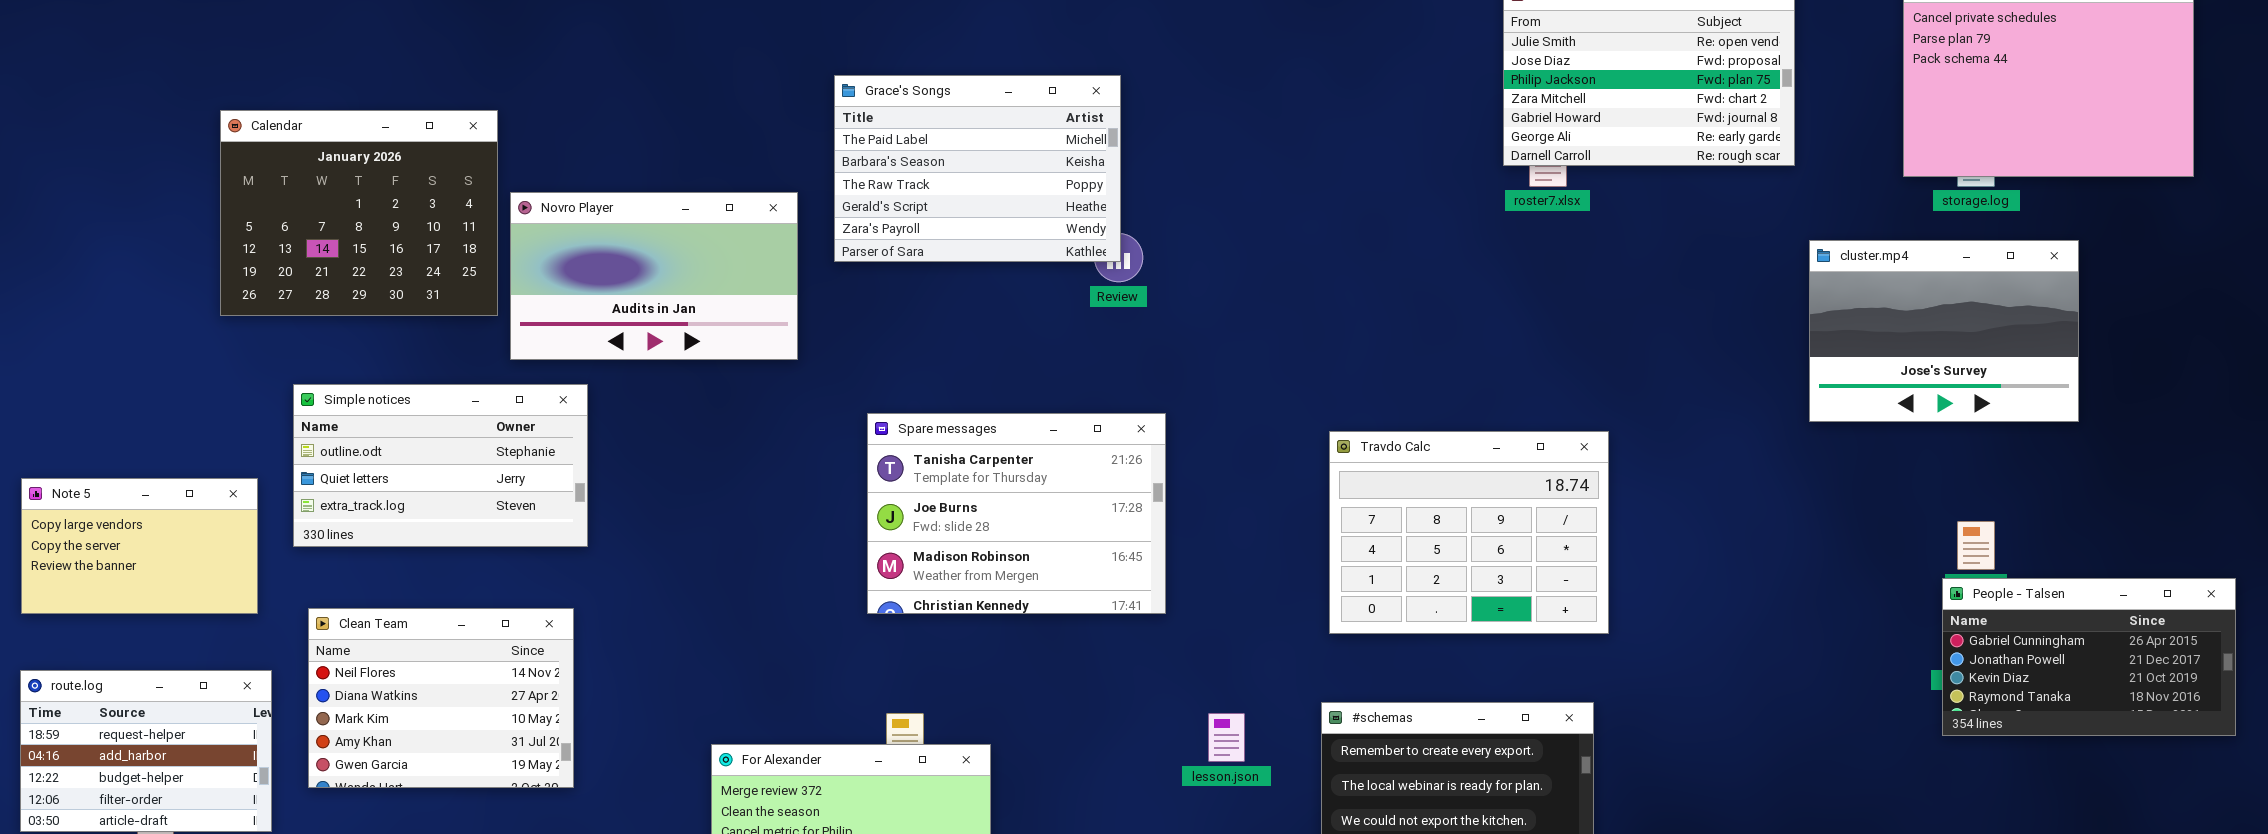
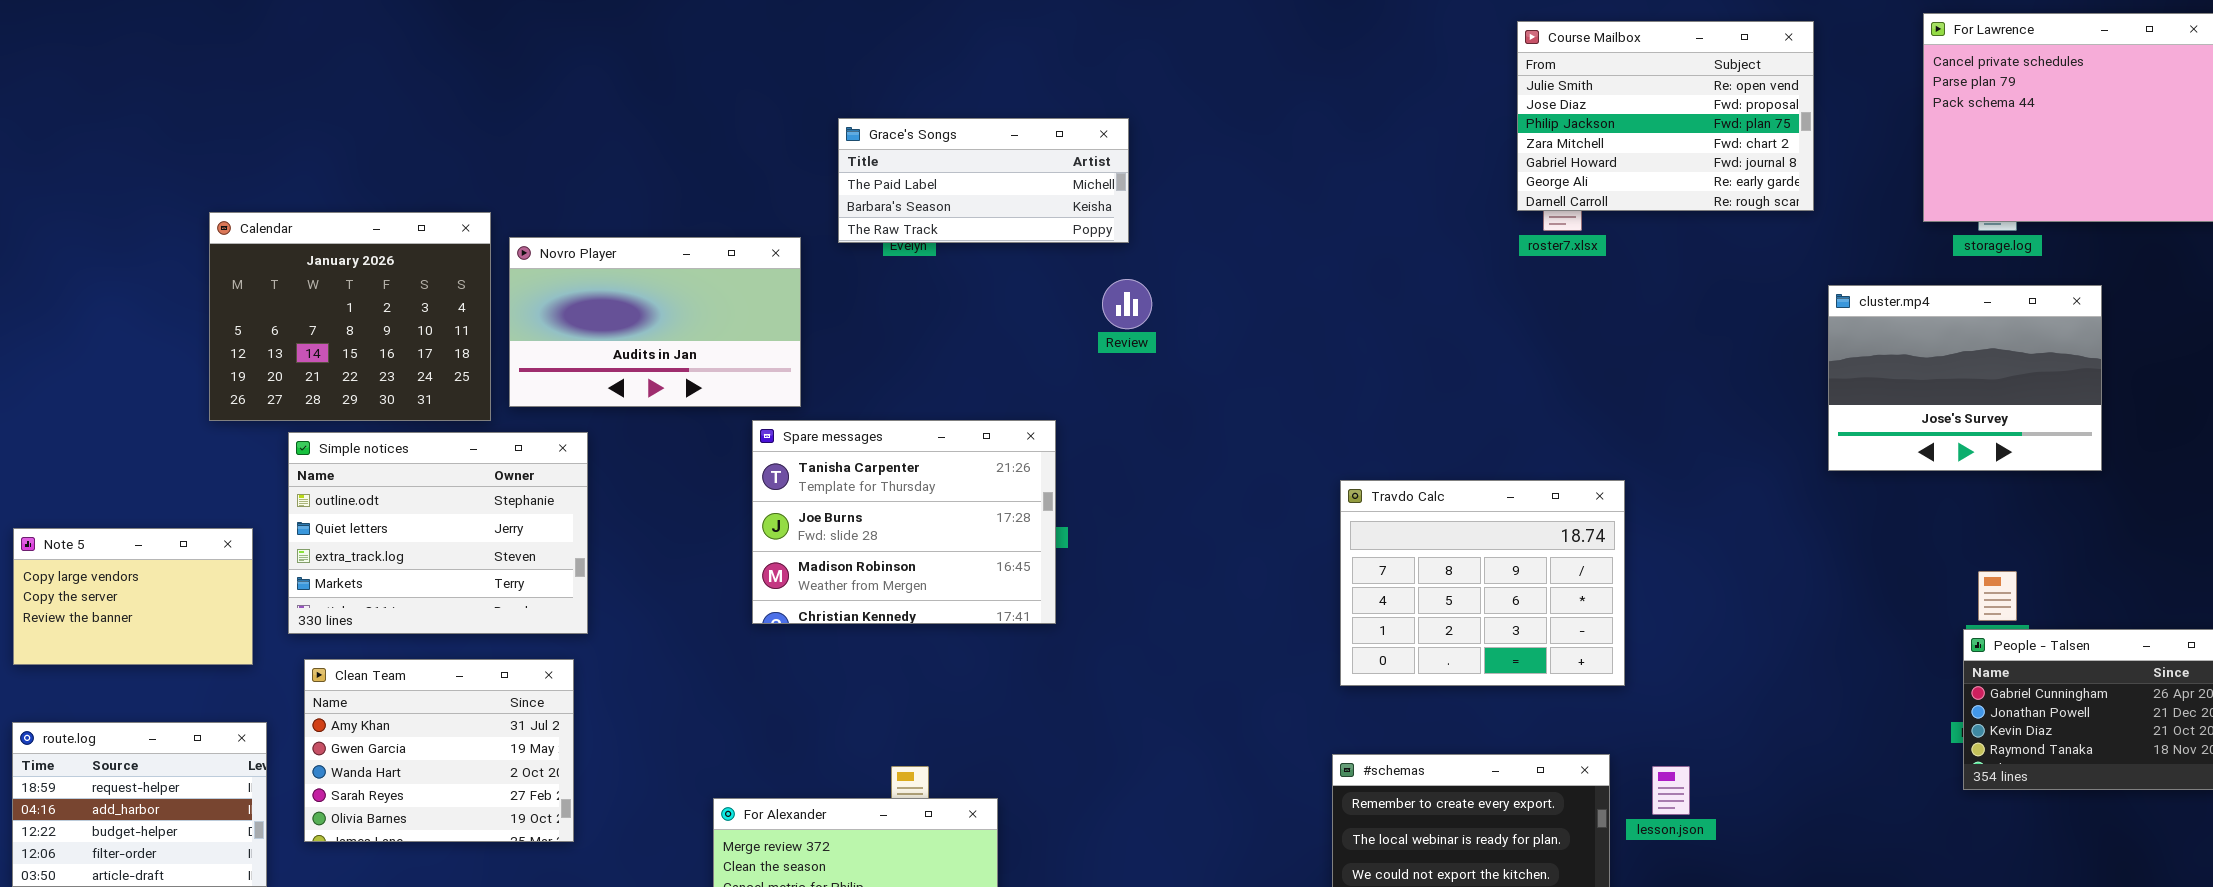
Grace's Songs: [834,75,1121,262] -> [838,118,1129,243], resized
Calendar: [220,110,498,316] -> [209,212,491,421], moved
Simple notices: [293,384,588,547] -> [288,432,588,634], resized
Spare messages: [867,413,1166,614] -> [752,420,1056,624], moved
Clean Team: [308,608,574,788] -> [304,659,574,842], scrolled down 3 rows
lesson.json: [1208,713,1245,762] -> [1652,766,1690,815], moved

